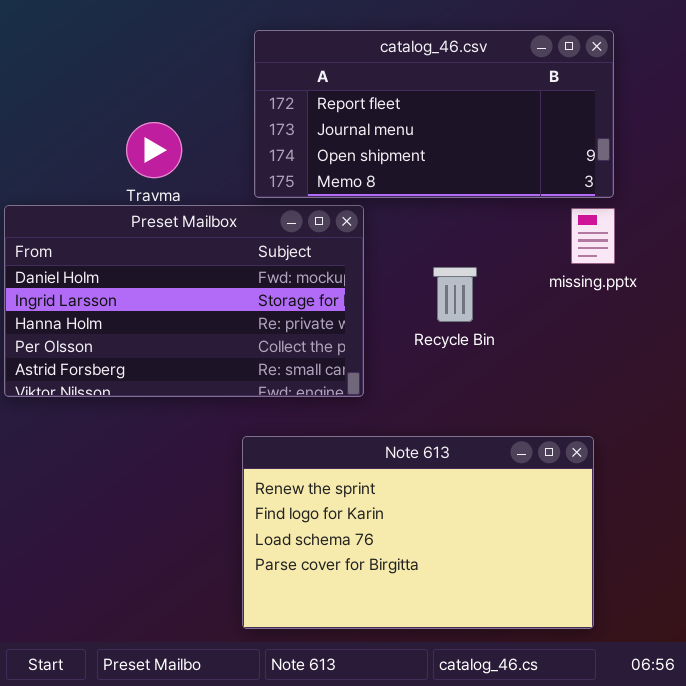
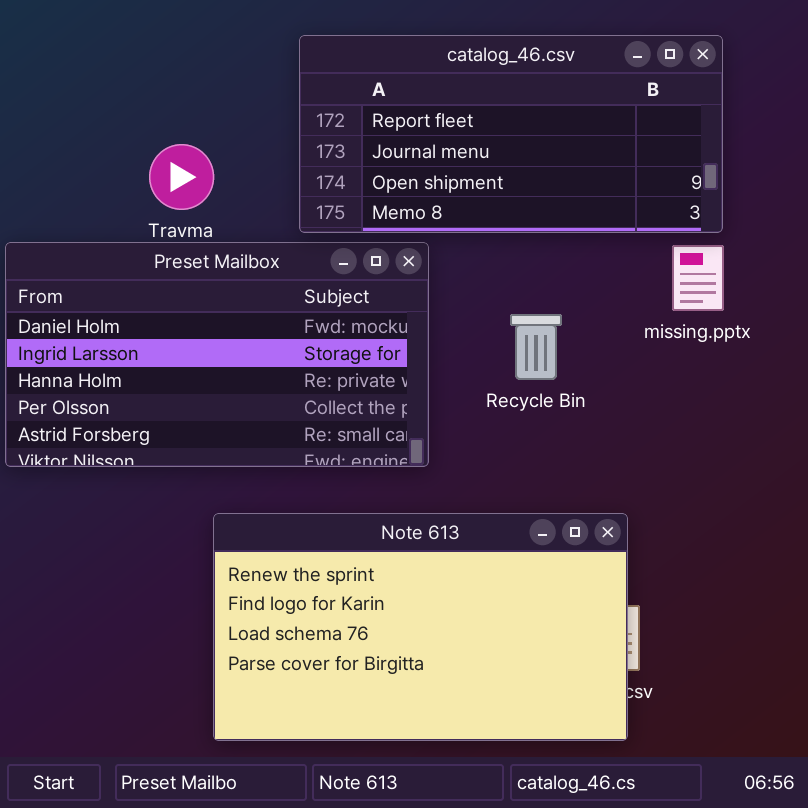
Note 613: [242,436,594,629] -> [213,513,628,741], moved

